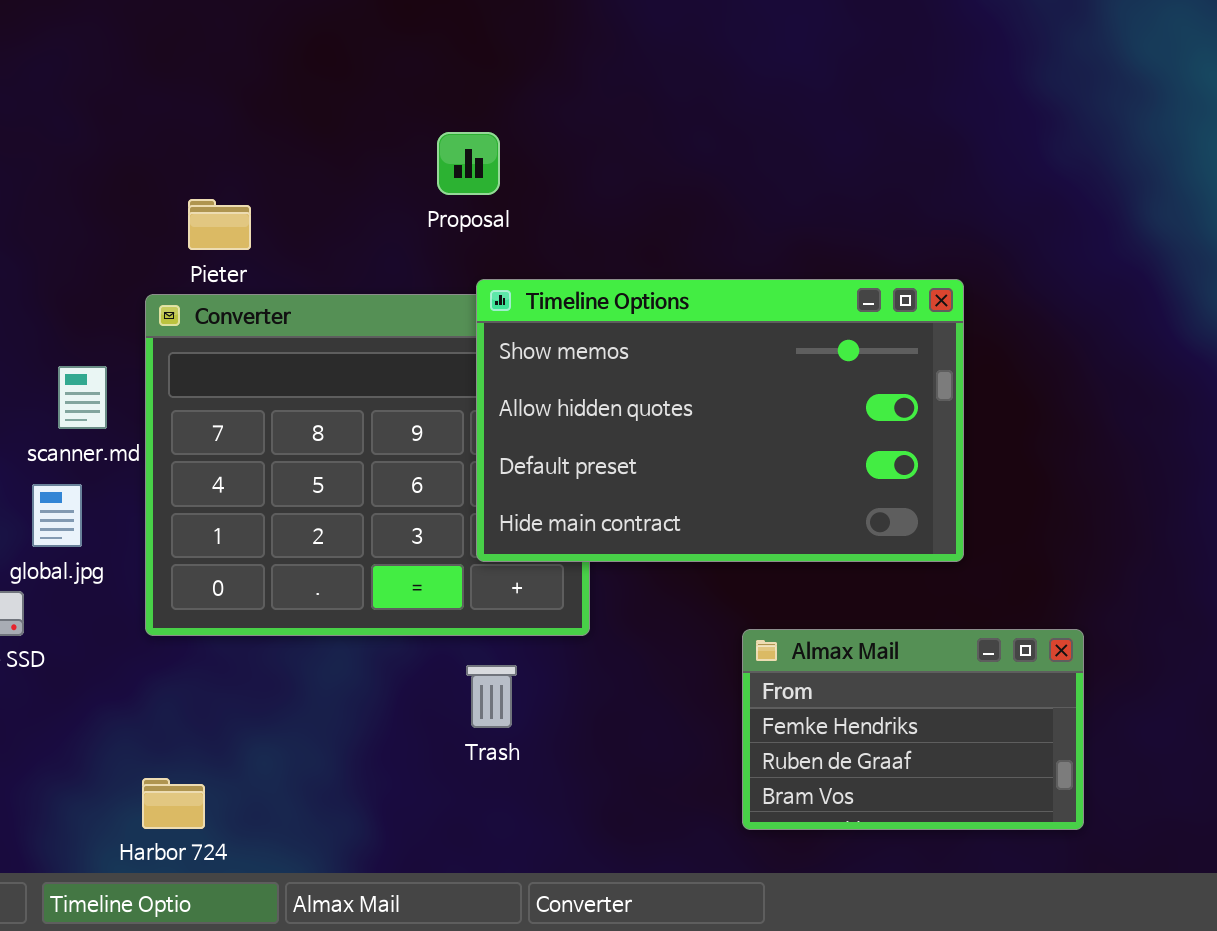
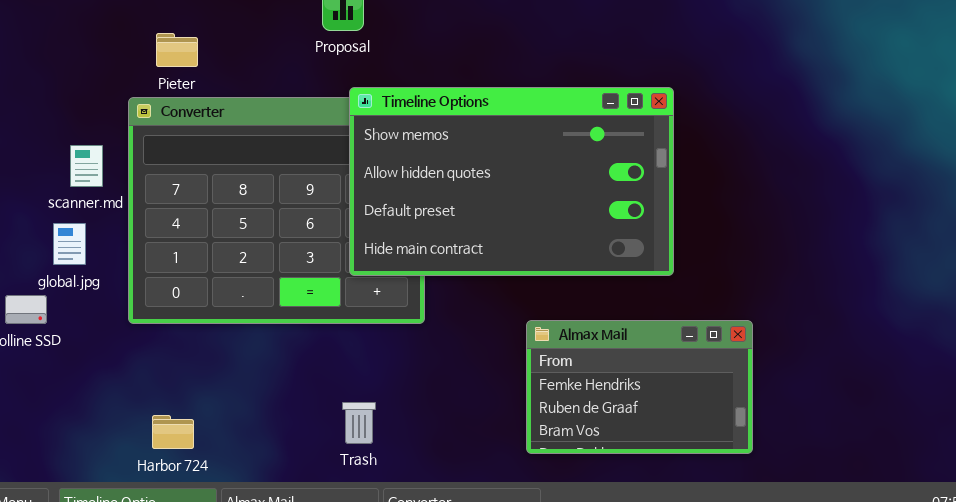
Trash: [466,665,517,728] -> [342,402,376,444], moved
Harbor 724: [142,778,205,829] -> [152,415,194,449], moved

